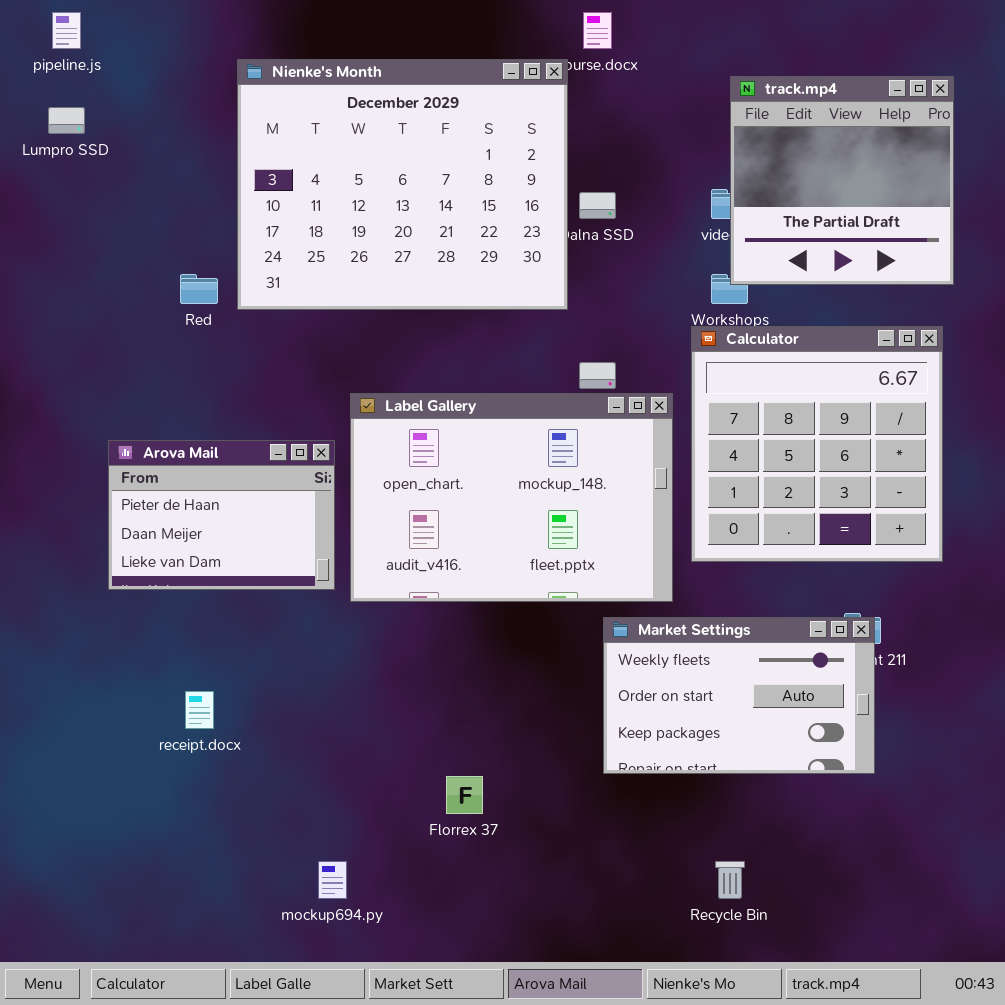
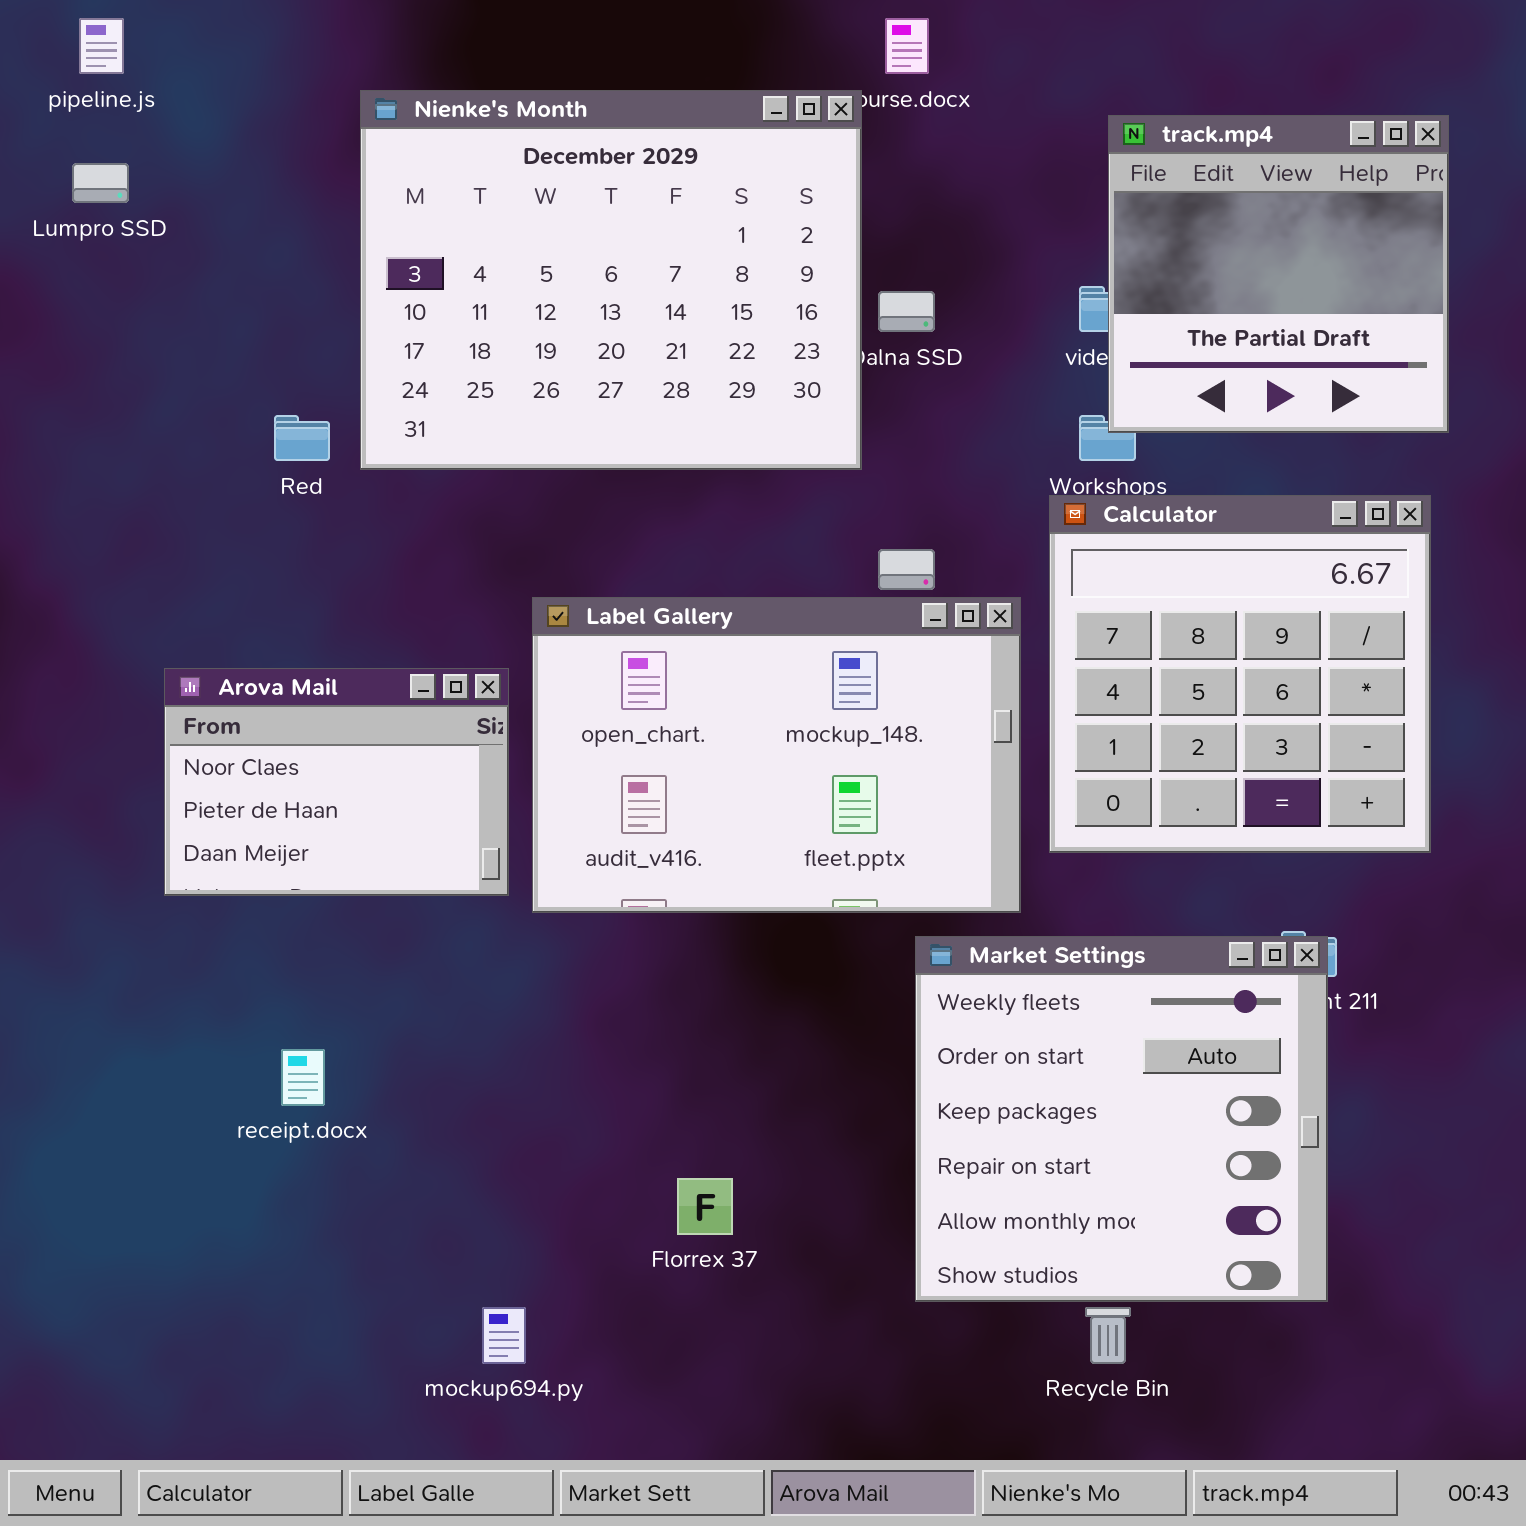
Arova Mail: [108,440,335,590] -> [164,668,509,896], scrolled up 1 row
Market Settings: [603,617,875,774] -> [915,936,1328,1302], resized

